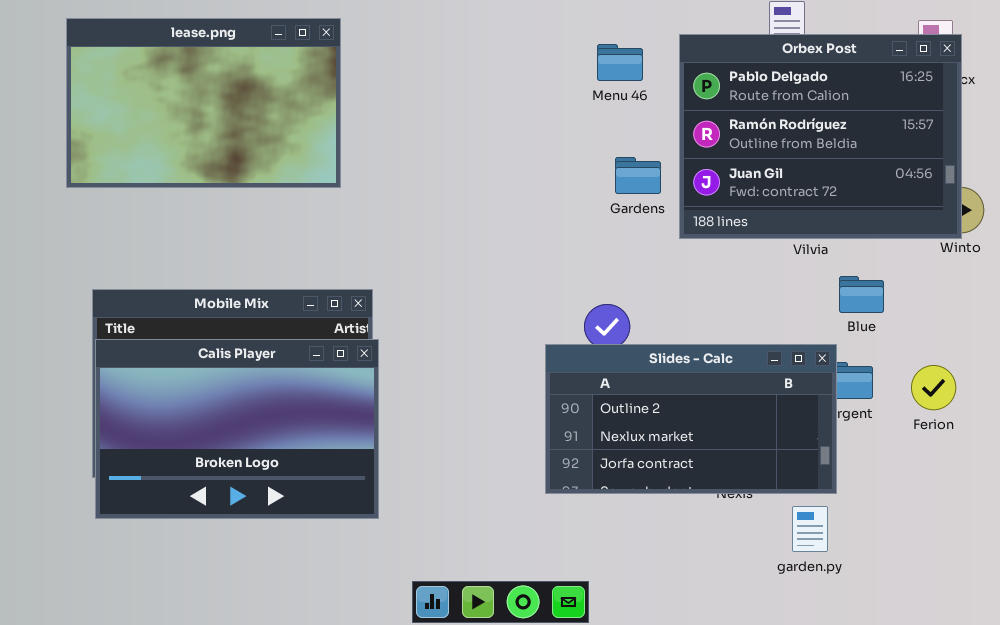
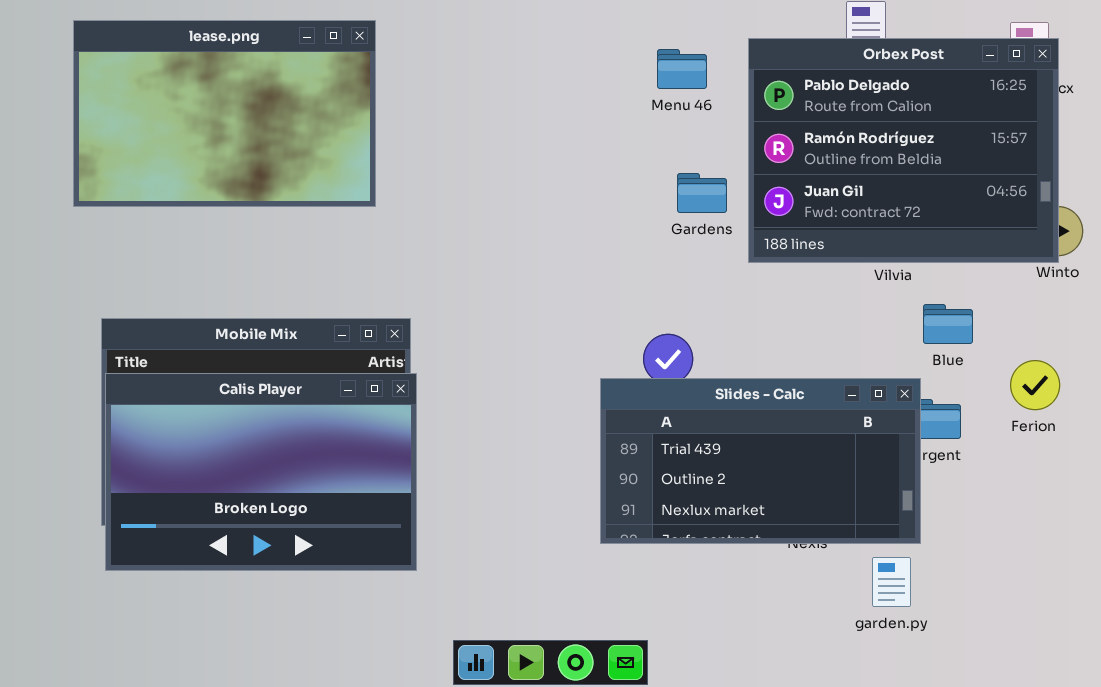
Slides - Calc: [545,344,837,494] -> [600,378,921,544], scrolled up 1 row
Ferion: [911,365,956,410] -> [1010,360,1060,410], moved

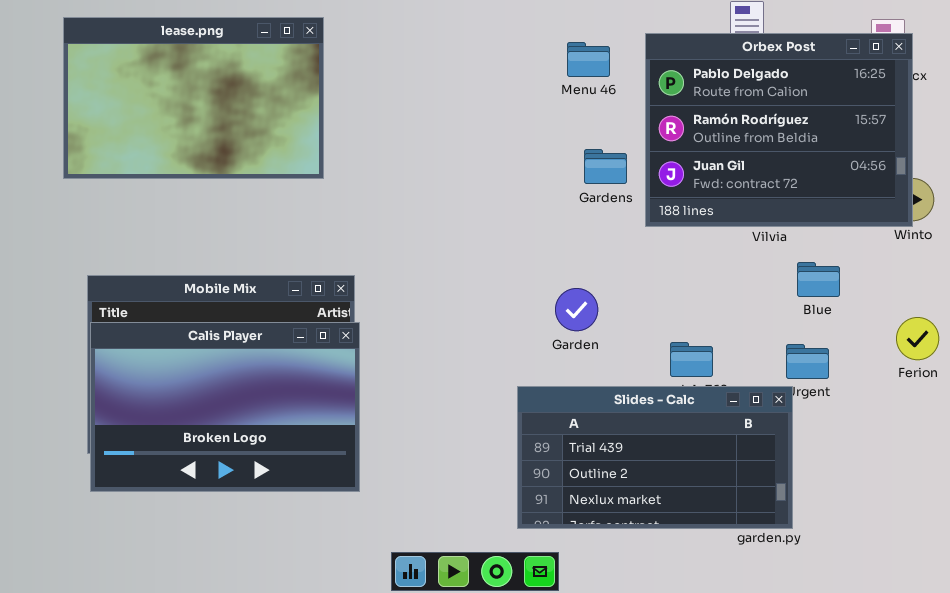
Ferion: [1010,360,1060,410] -> [896,317,939,360], moved
Slides - Calc: [600,378,921,544] -> [517,386,793,529], moved

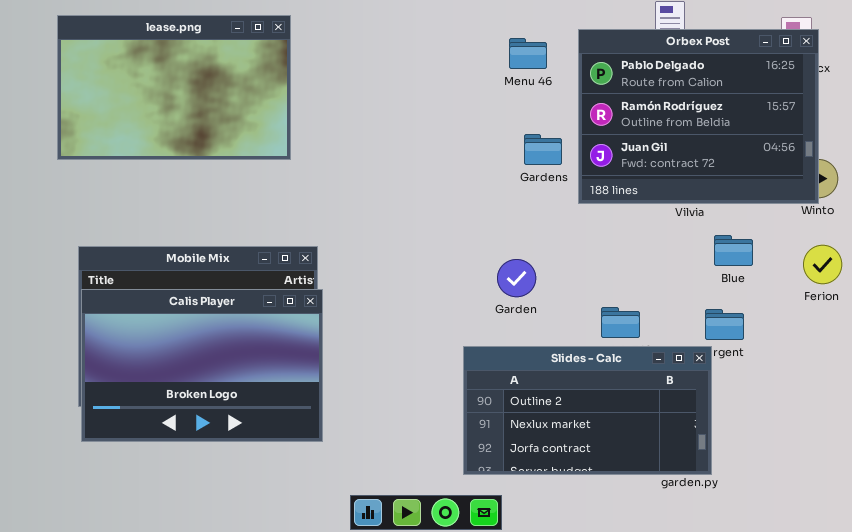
Ferion: [896,317,939,360] -> [803,245,842,284], moved
Slides - Calc: [517,386,793,529] -> [463,346,712,475], scrolled down 1 row

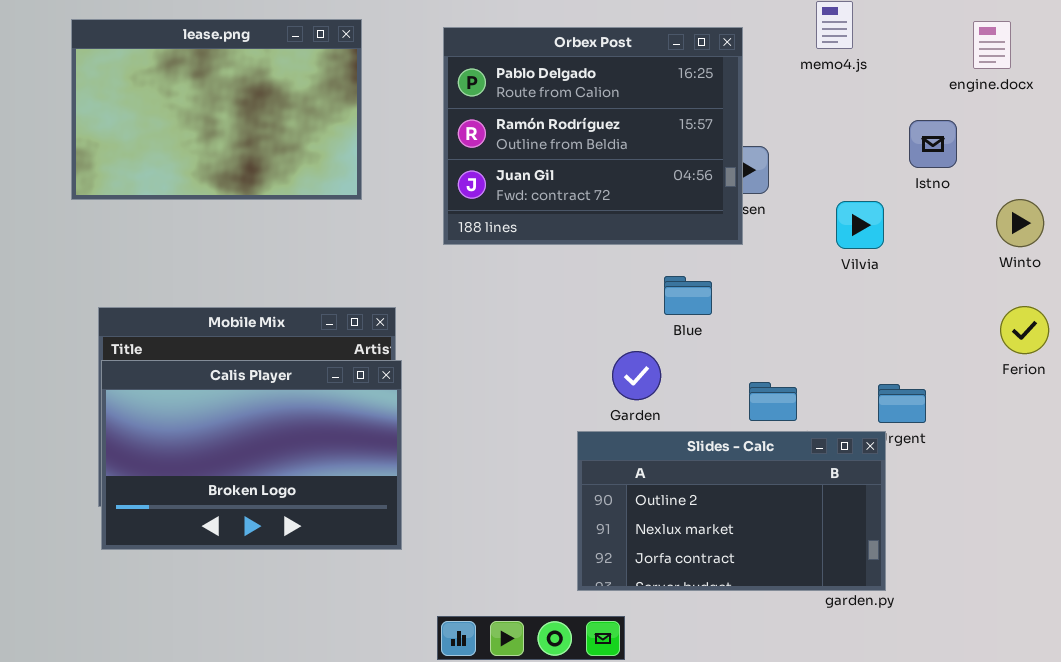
Orbex Post: [578,29,819,204] -> [443,27,743,245], moved
Blue: [714,235,753,266] -> [664,276,712,315], moved
Garden: [497,259,536,297] -> [612,351,661,400], moved

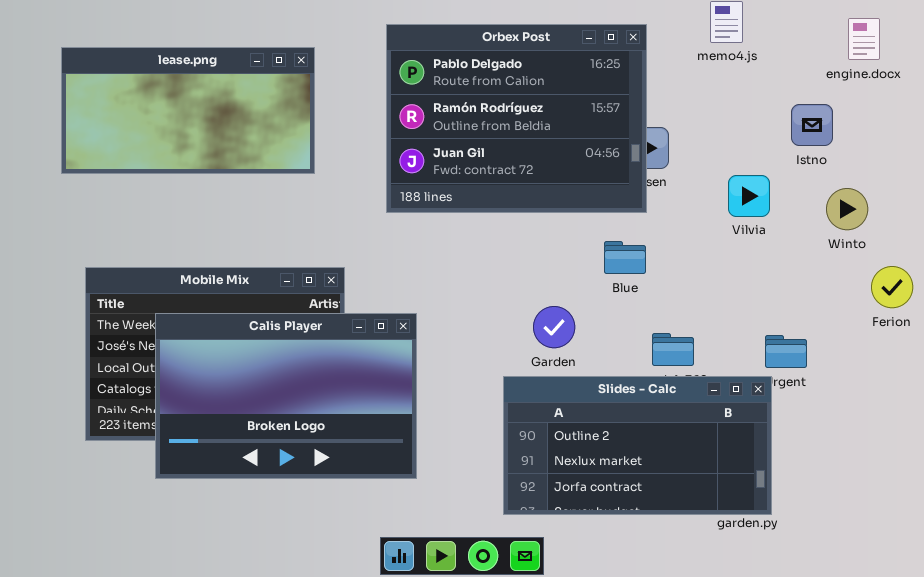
lease.png: [71,19,362,200] -> [61,47,315,174], resized
Winto: [996,199,1044,247] -> [826,188,868,230], moved
Blue: [664,276,712,315] -> [604,241,646,274], moved
Calis Player: [101,360,402,550] -> [155,313,417,479], moved

